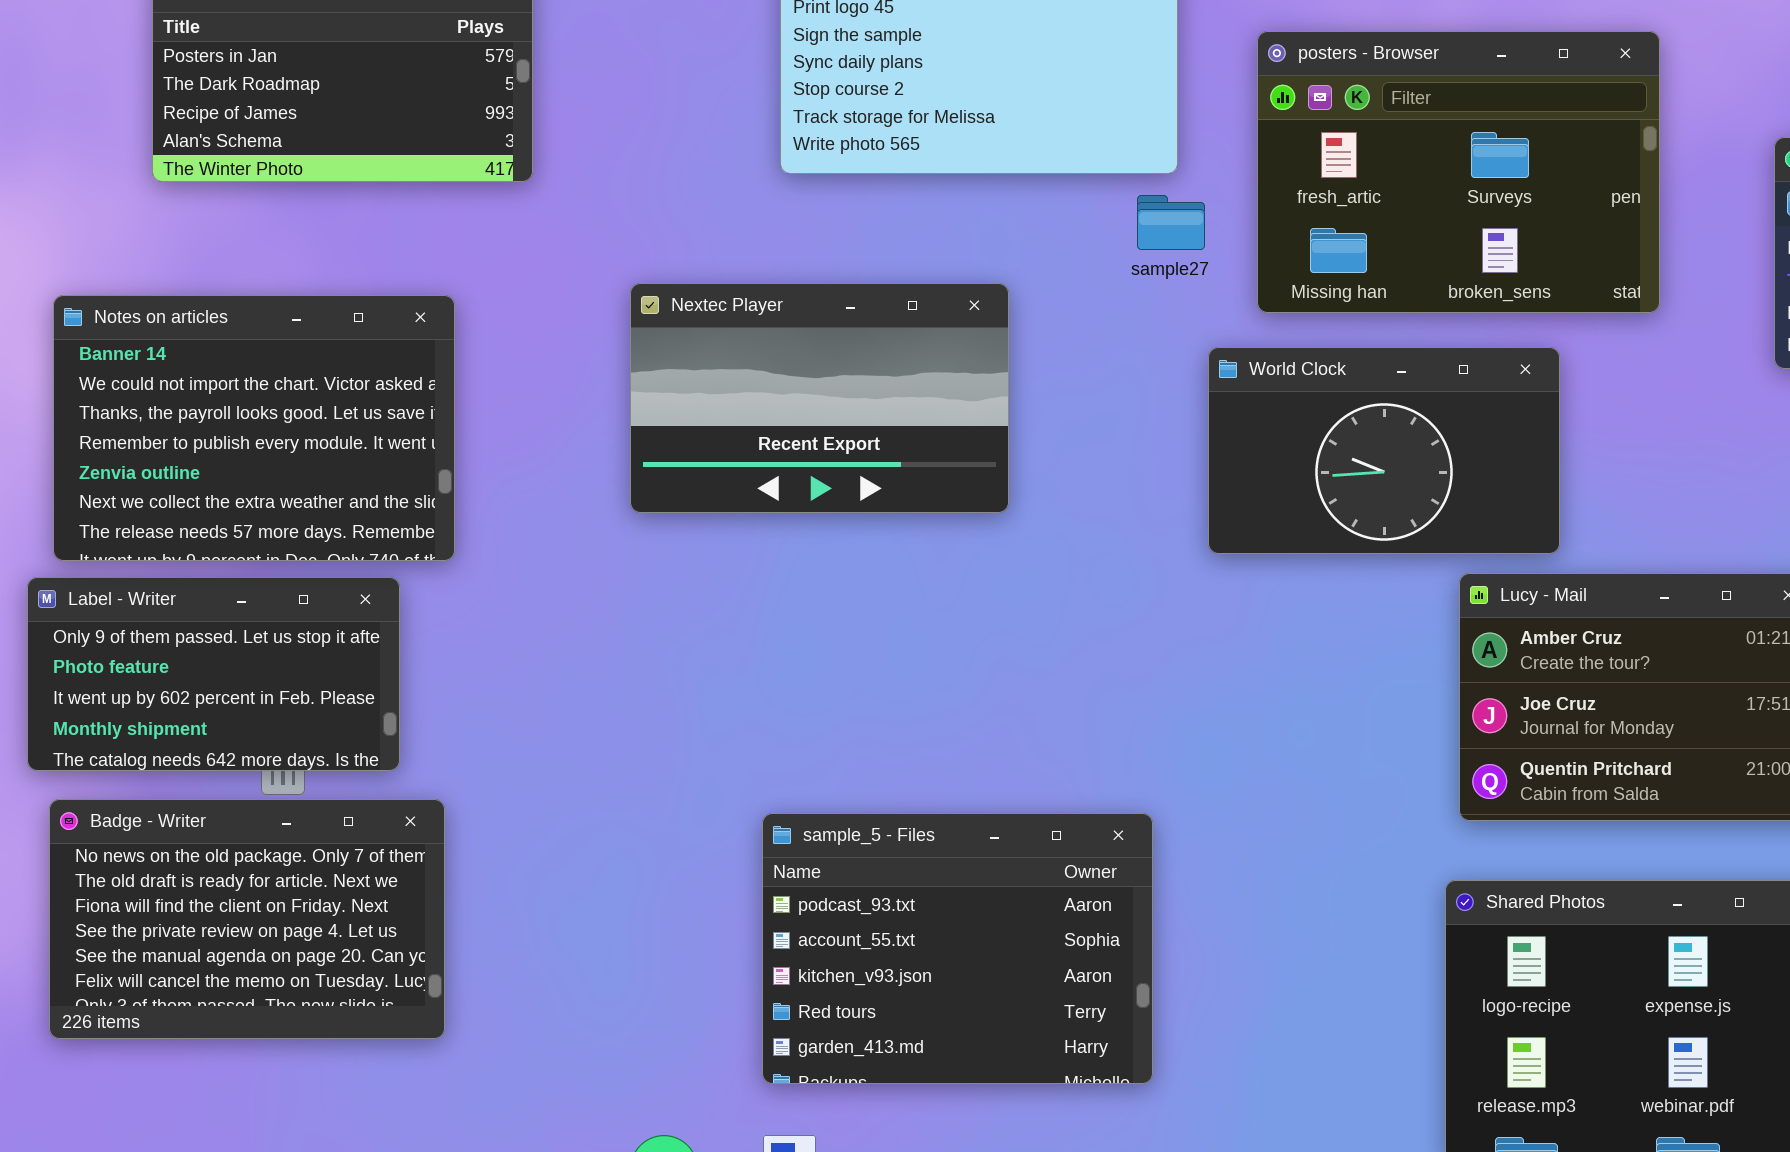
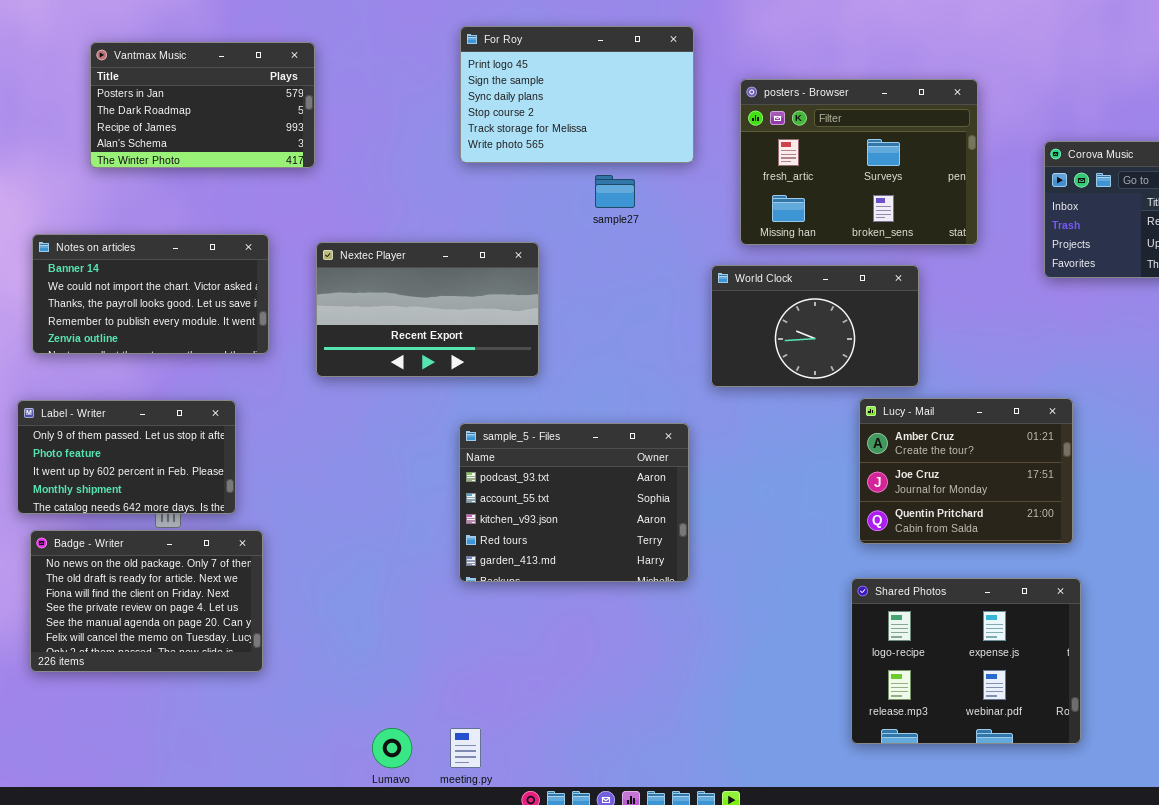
sample27: [1137,195,1205,250] -> [595,175,635,208], moved
Nextec Player: [630,283,1009,513] -> [316,242,539,377], moved
Notes on articles: [53,295,455,561] -> [32,234,269,354], resized
sample_5 - Files: [762,813,1153,1084] -> [459,423,689,582], moved

